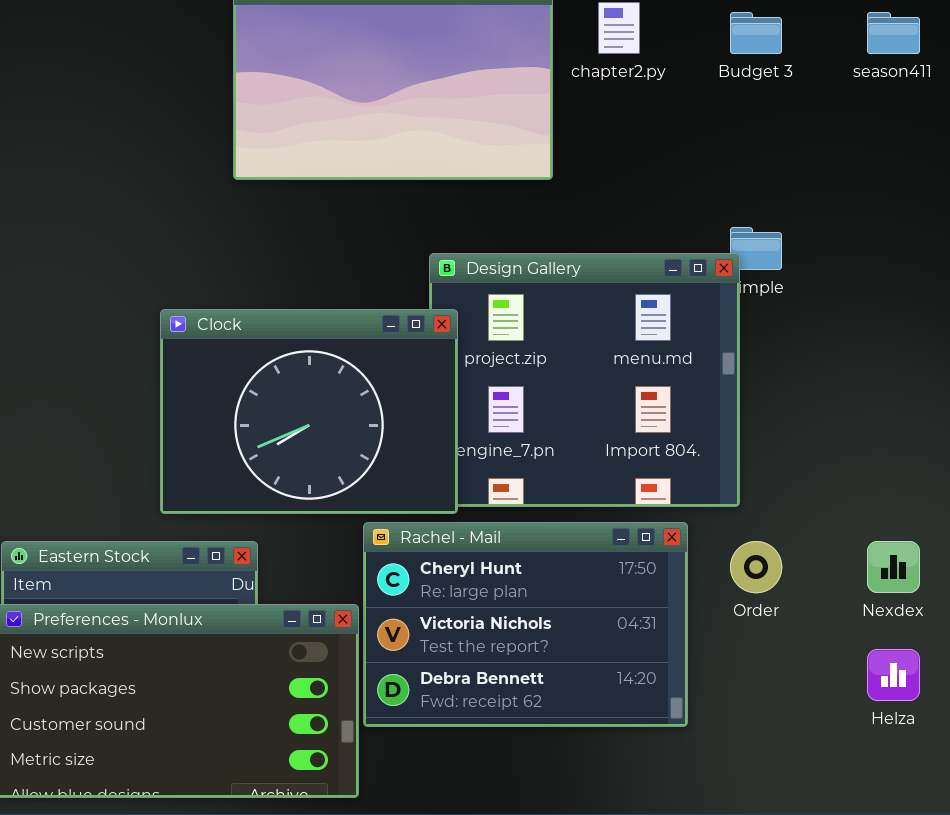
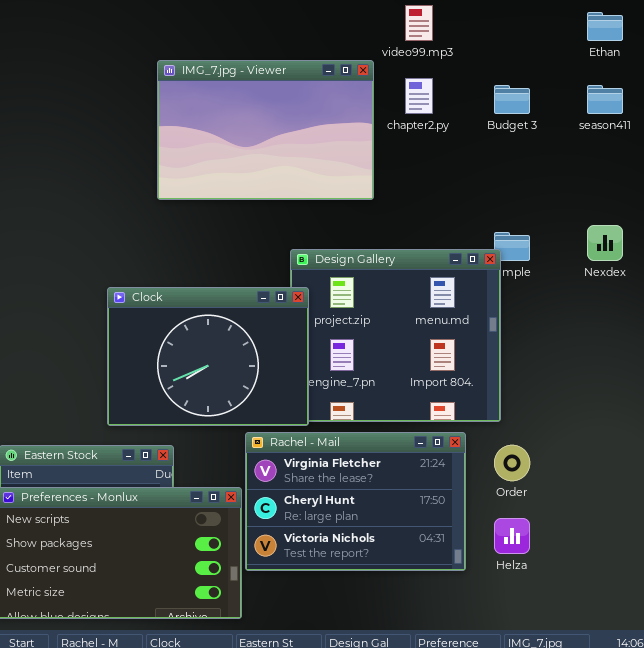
Rachel - Mail: [363,522,688,727] -> [245,432,466,571], scrolled up 1 row
Nexdex: [867,541,920,593] -> [587,225,623,261], moved
Helza: [867,649,920,701] -> [494,518,530,554], moved

